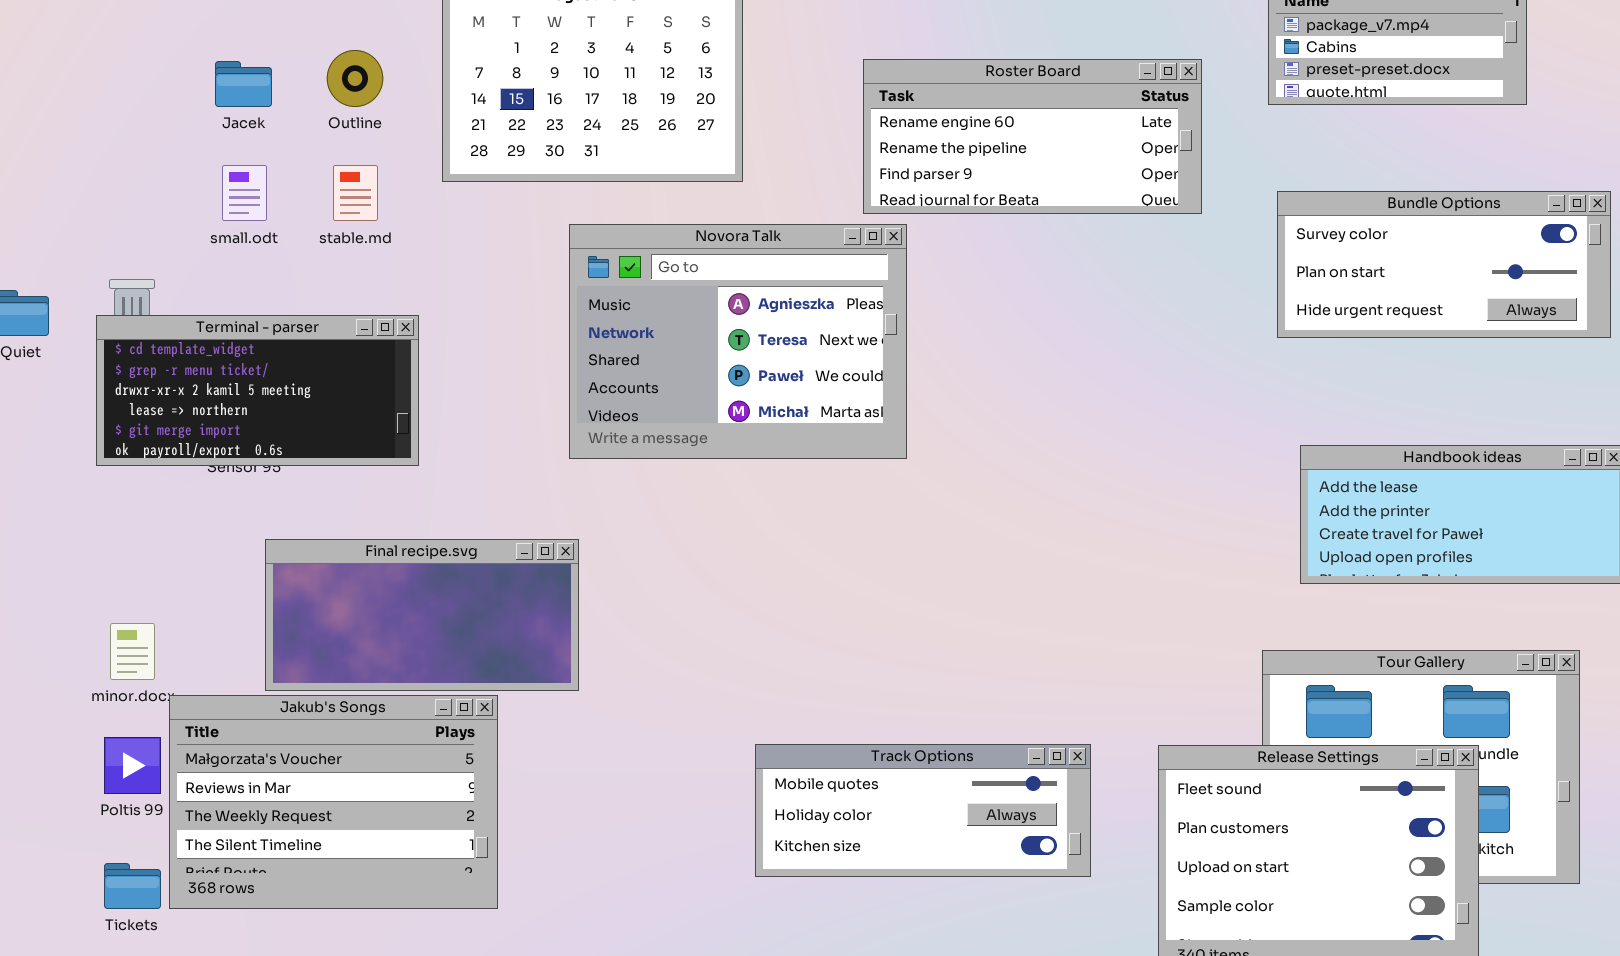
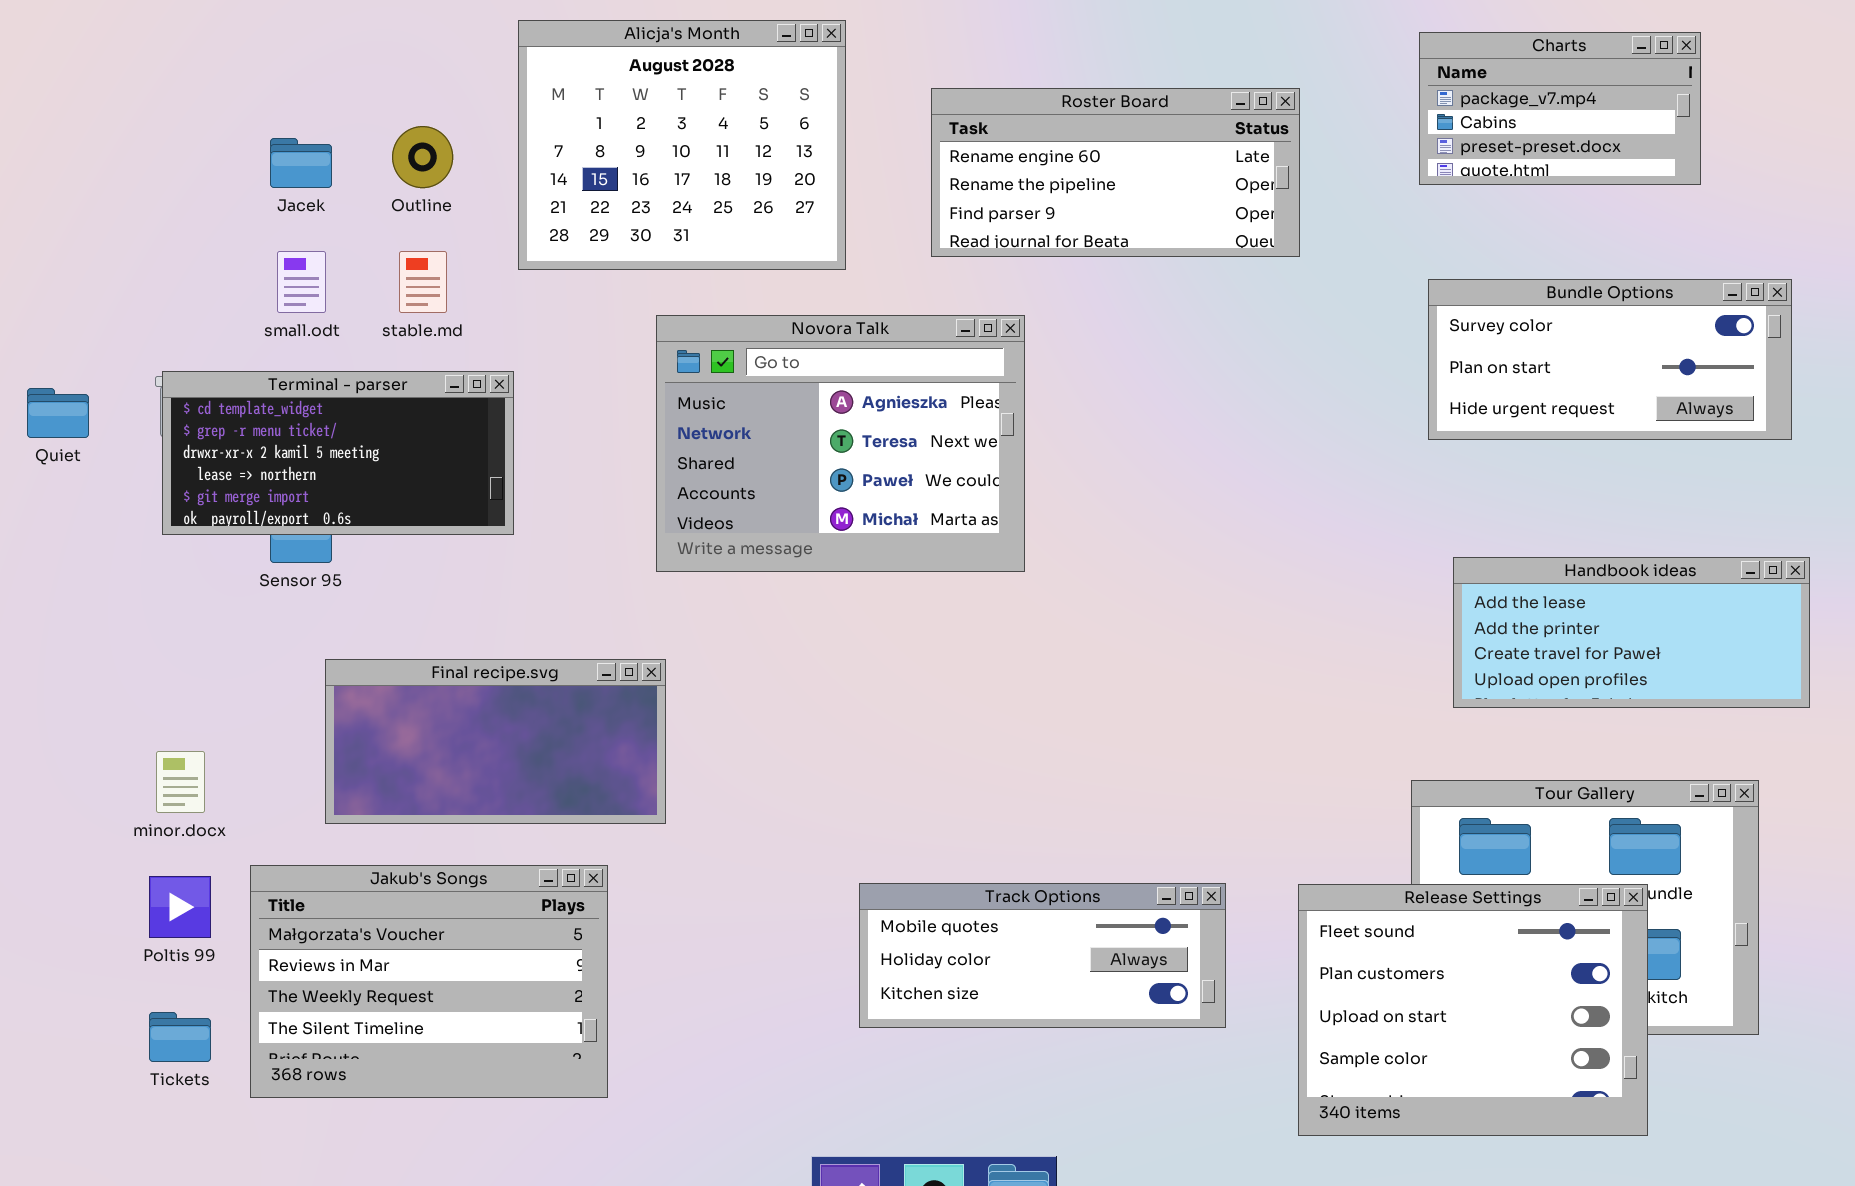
Roster Board: [863,59,1202,214] -> [931,88,1300,257], moved
Terminal - parser: [96,315,419,466] -> [162,371,514,535], moved
Jakub's Songs: [169,695,498,909] -> [250,865,608,1098], moved

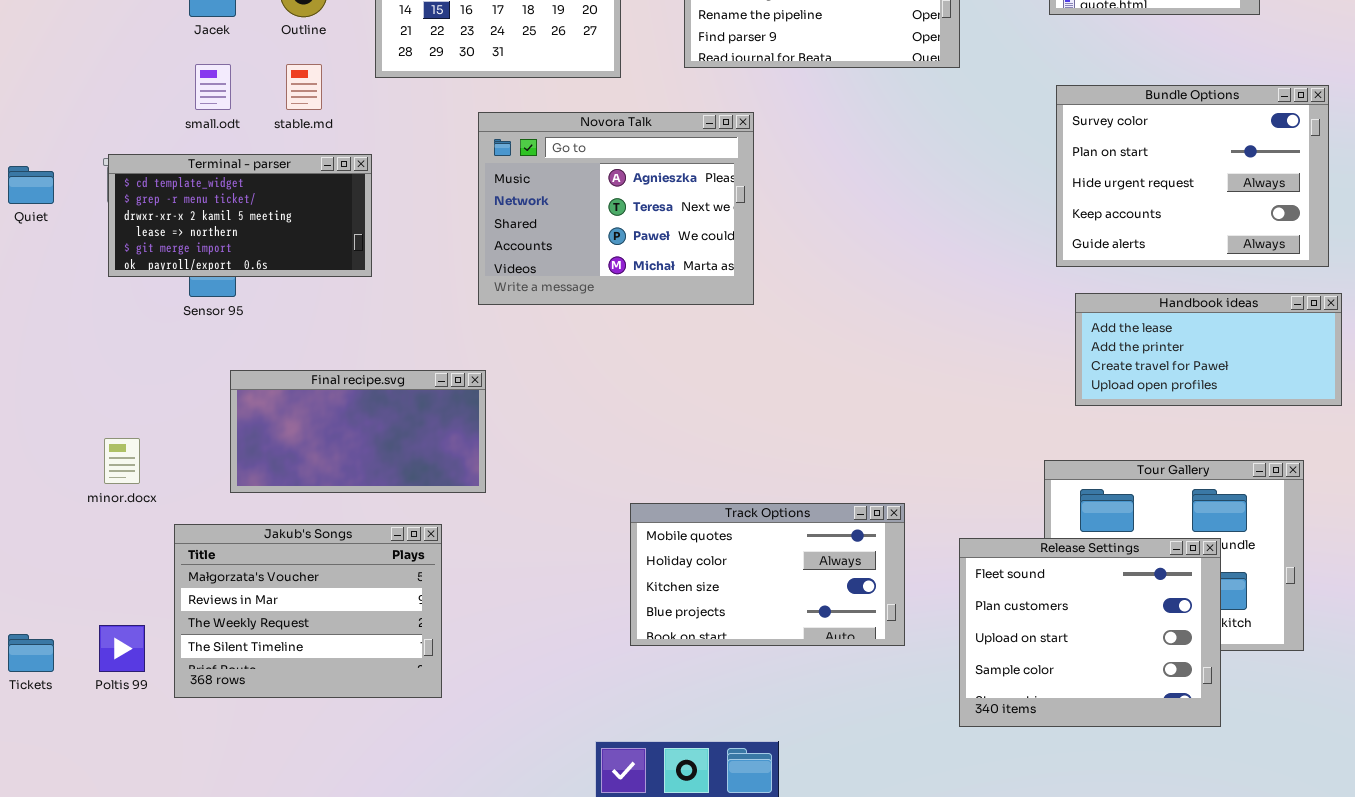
Bundle Options: [1428,279,1792,440] -> [1056,85,1329,267], resized
Poltis 99: [149,876,211,938] -> [99,625,145,672], moved
Track Options: [859,883,1226,1028] -> [630,503,905,646], resized
Tickets: [149,1012,211,1062] -> [8,634,54,672], moved

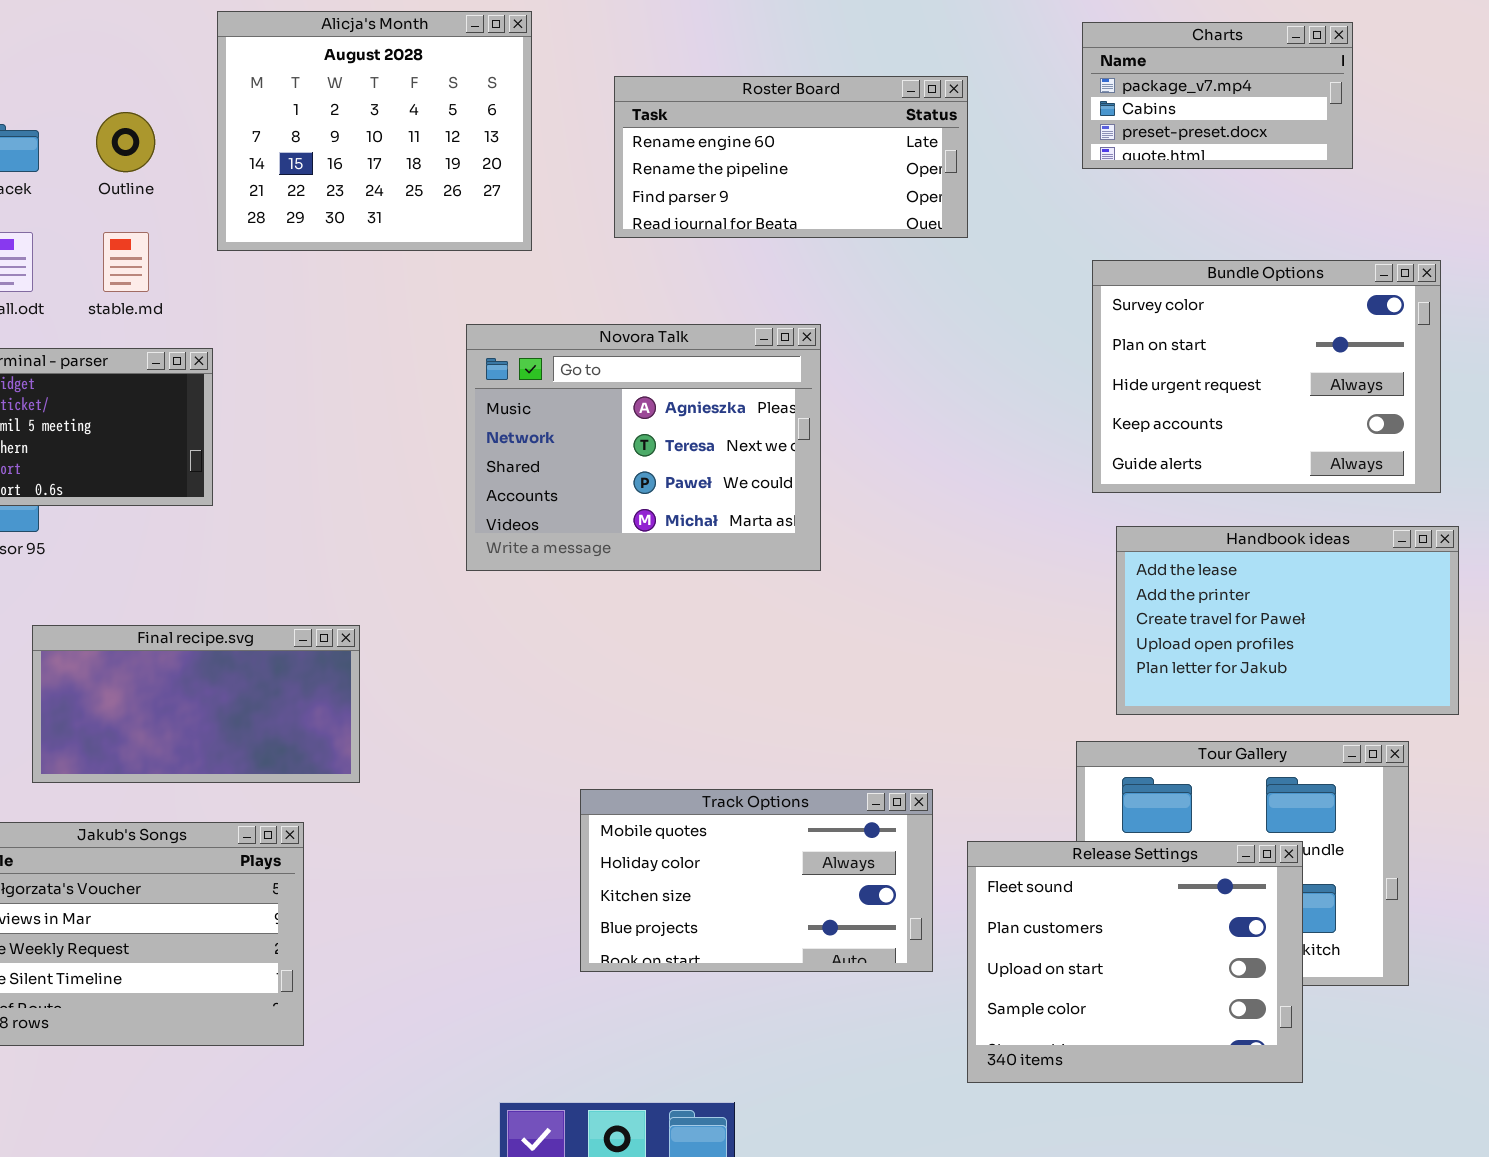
Novora Talk: [478,112,754,305] -> [466,324,821,571], moved
Handbook ideas: [1075,293,1342,406] -> [1116,526,1459,715], resized
Track Options: [630,503,905,646] -> [580,789,933,972], moved

